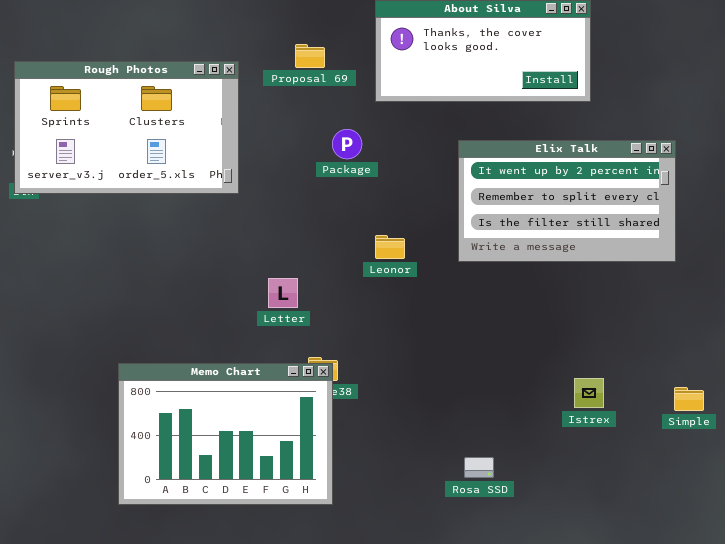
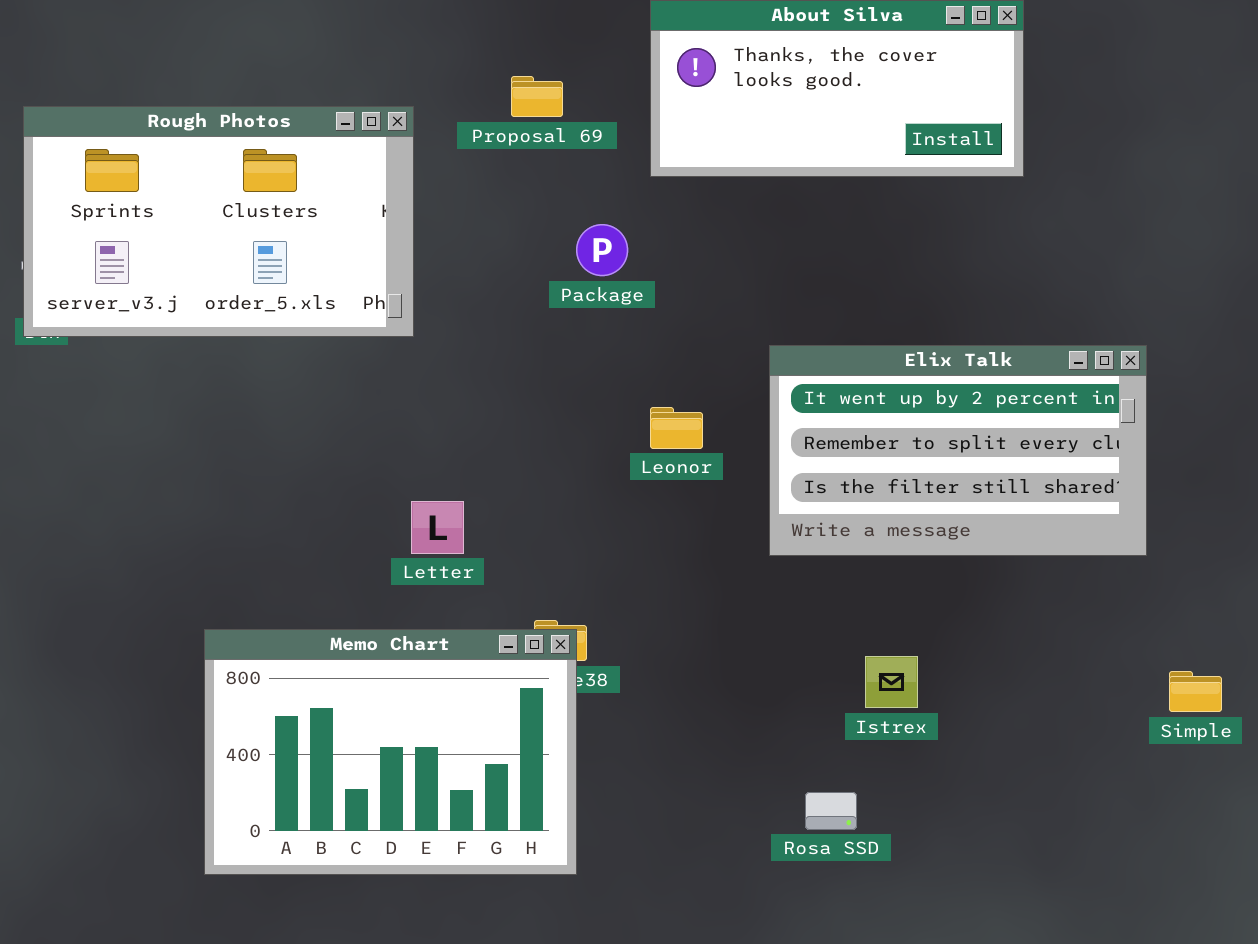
Elix Talk: [458,140,676,262] -> [769,345,1147,556], moved
Letter: [268,278,298,308] -> [411,501,464,554], moved
Istrex: [574,378,604,408] -> [865,656,918,708], moved

